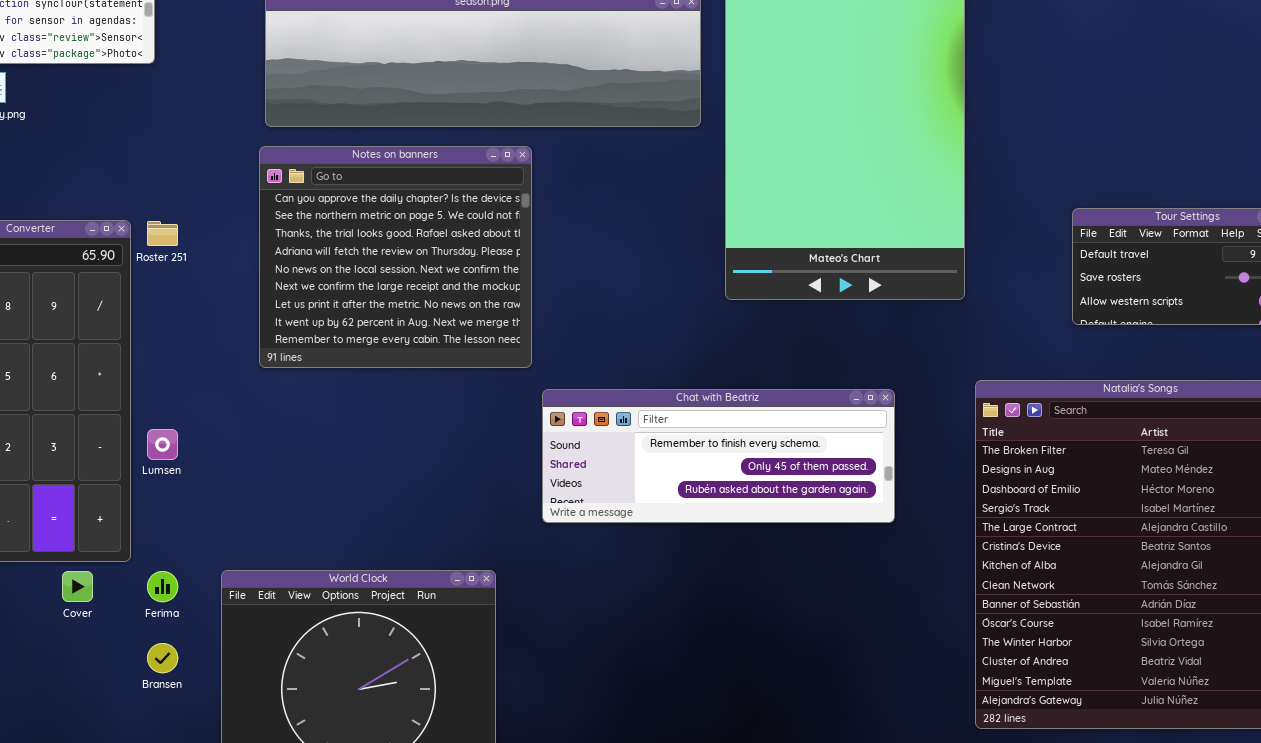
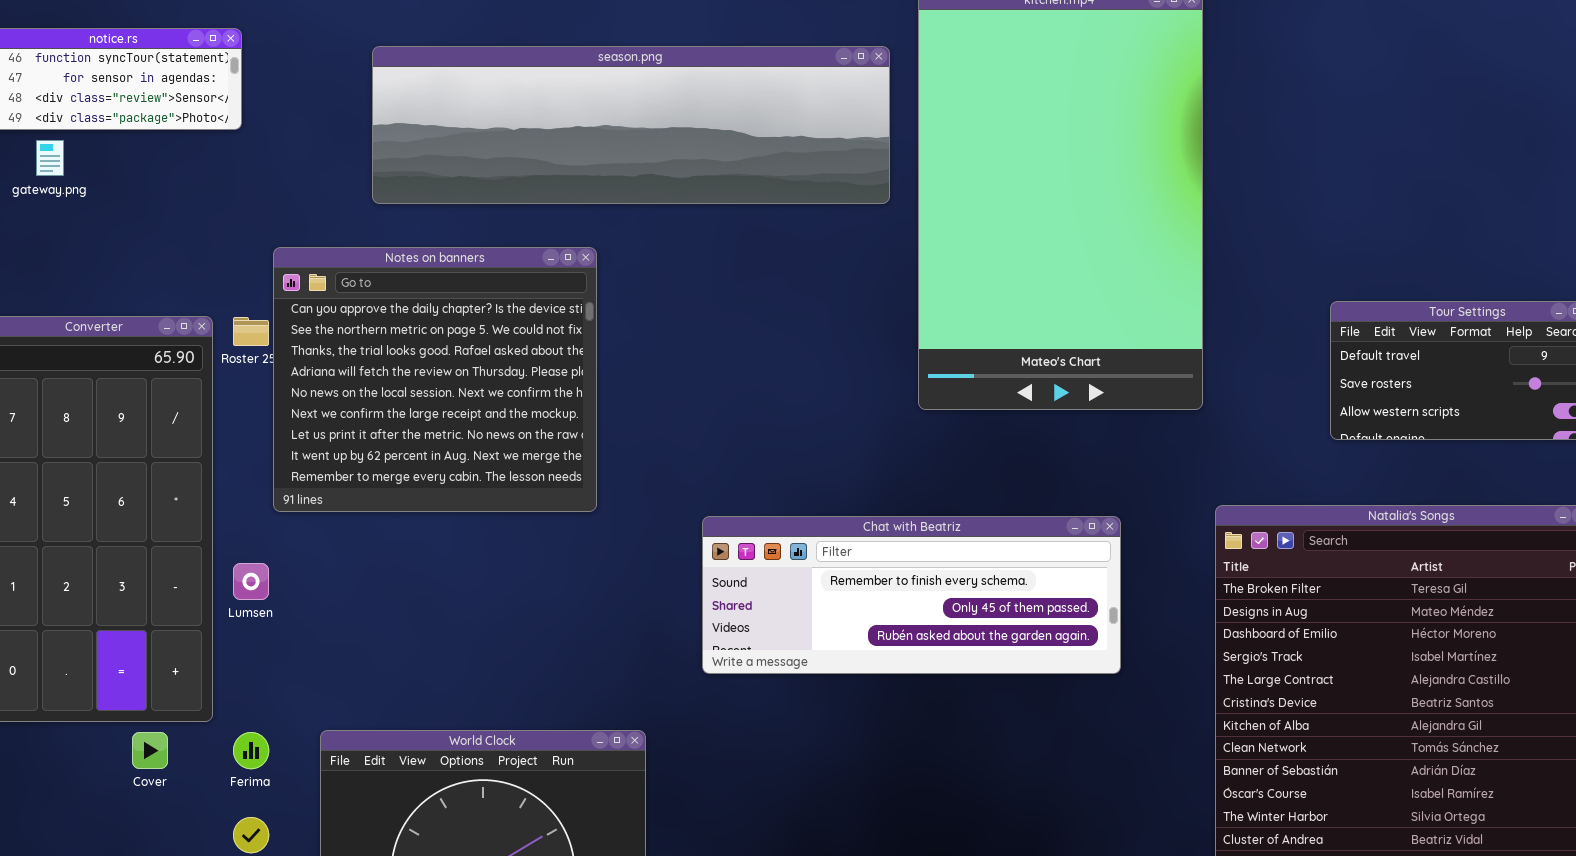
Notes on banners: [259,146,532,368] -> [273,247,597,512], moved

